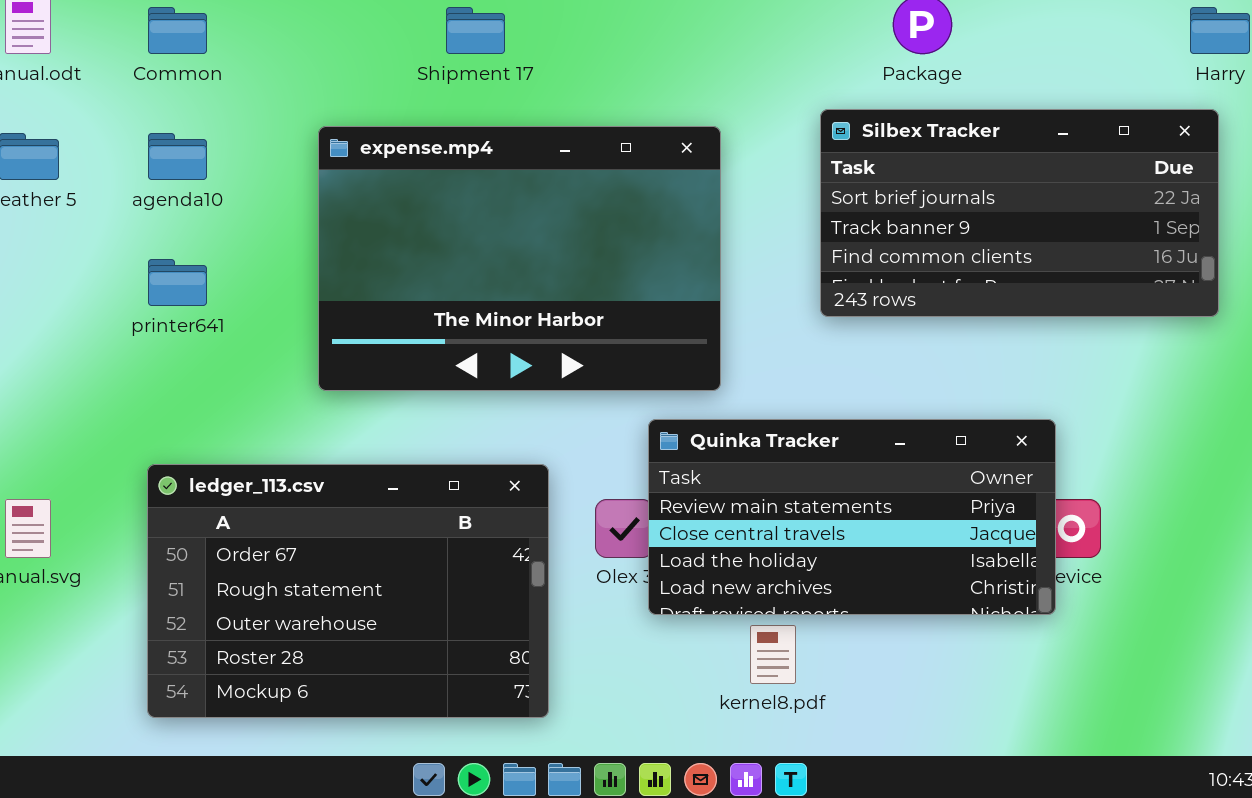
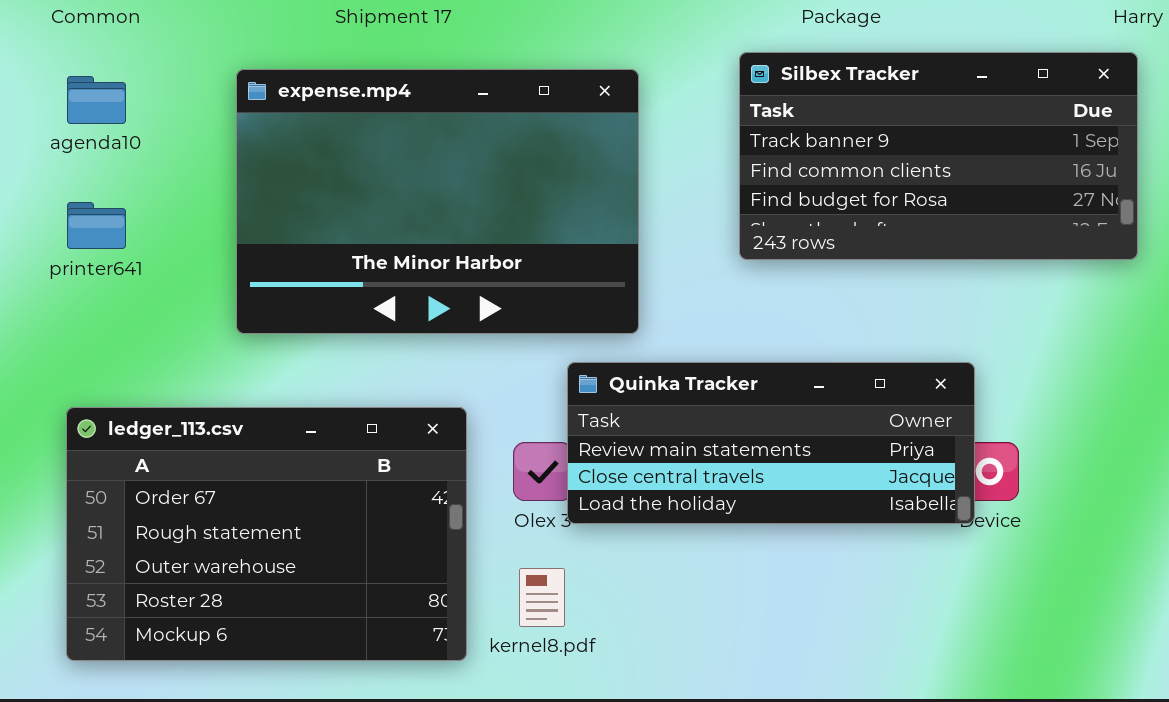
Silbex Tracker: [820,109,1219,317] -> [739,52,1138,260], scrolled down 1 row
Quinka Tracker: [648,419,1056,615] -> [567,362,975,524], resized
kernel8.pdf: [750,625,796,684] -> [519,568,565,627], moved

